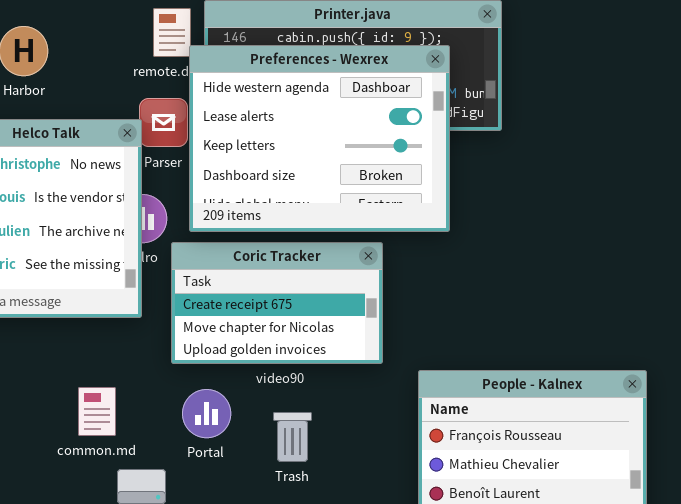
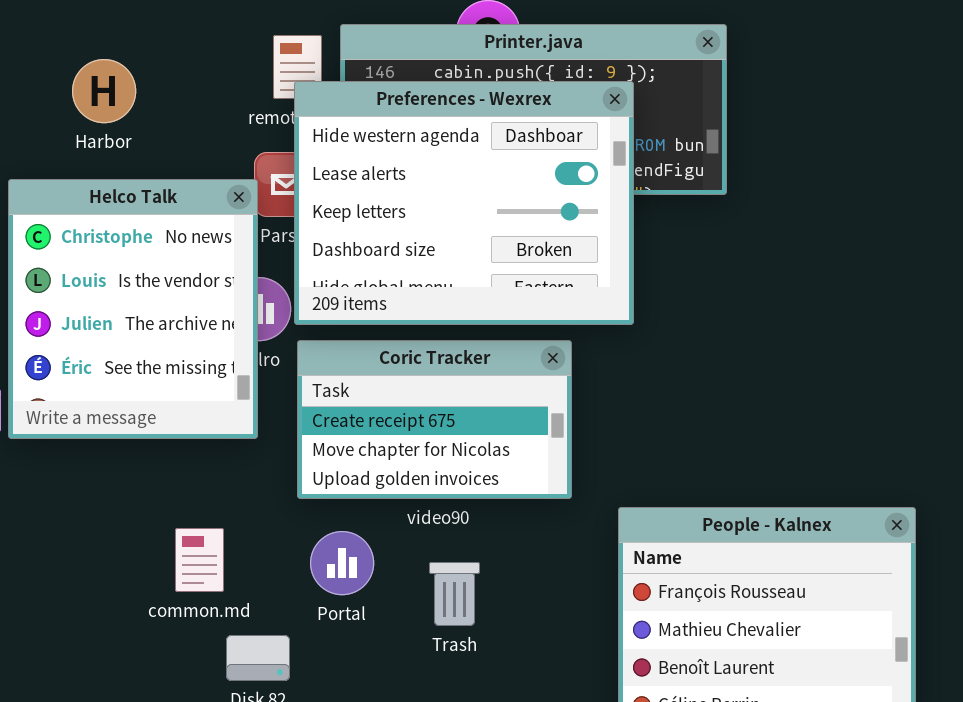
Preferences - Wexrex: [189,45,450,232] -> [294,81,634,325], moved

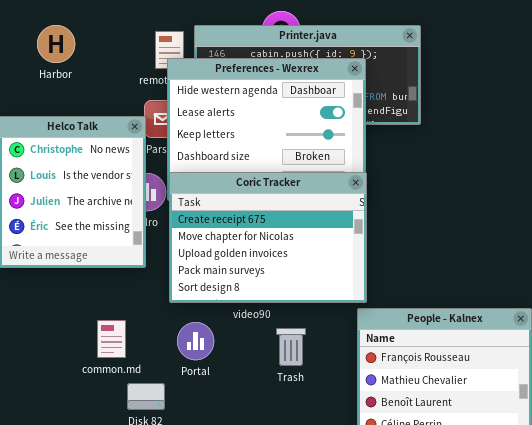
Harbor: [72,59,136,123] -> [37,25,75,63], moved
Coric Tracker: [297,340,572,499] -> [169,172,367,303], resized
Trash: [429,562,480,626] -> [276,328,306,366], moved

